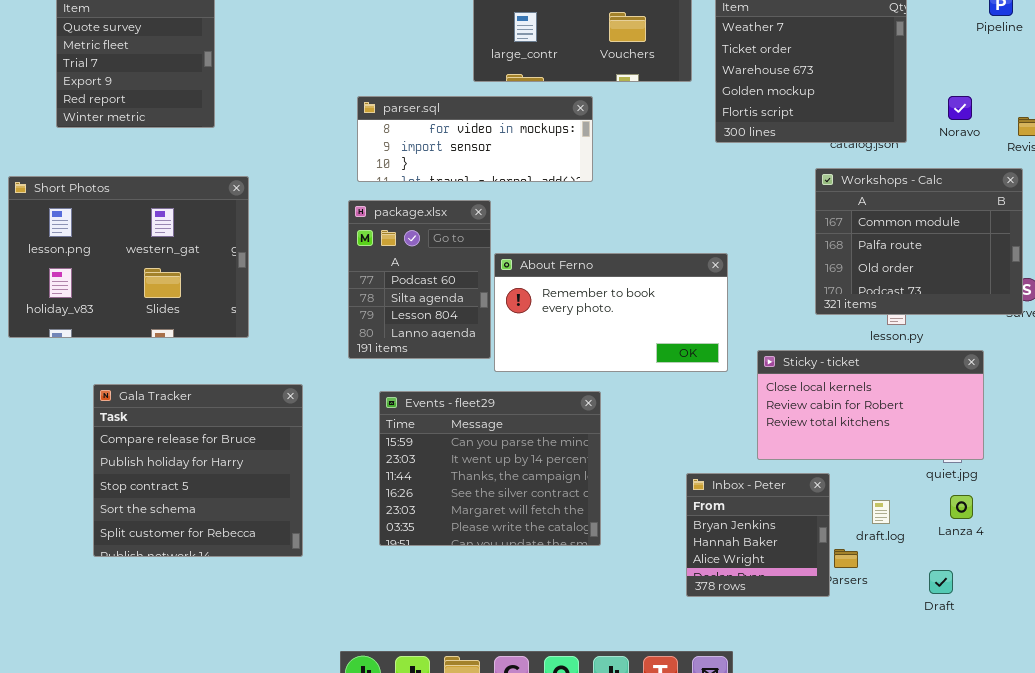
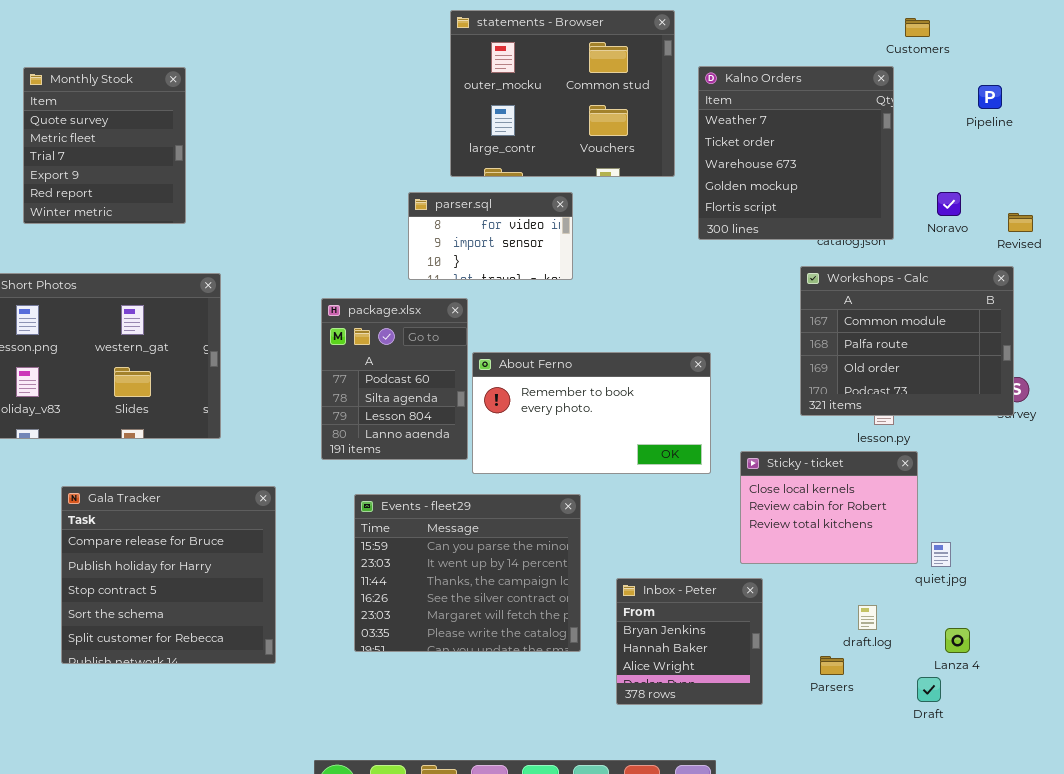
parser.sql: [357,96,593,182] -> [408,192,573,280], resized
Sticky - ticket: [757,350,984,460] -> [740,451,918,564], resized
Inbox - Peter: [686,473,830,597] -> [616,578,763,705], moved
Lanza 4: [950,495,973,519] -> [945,628,970,653], moved

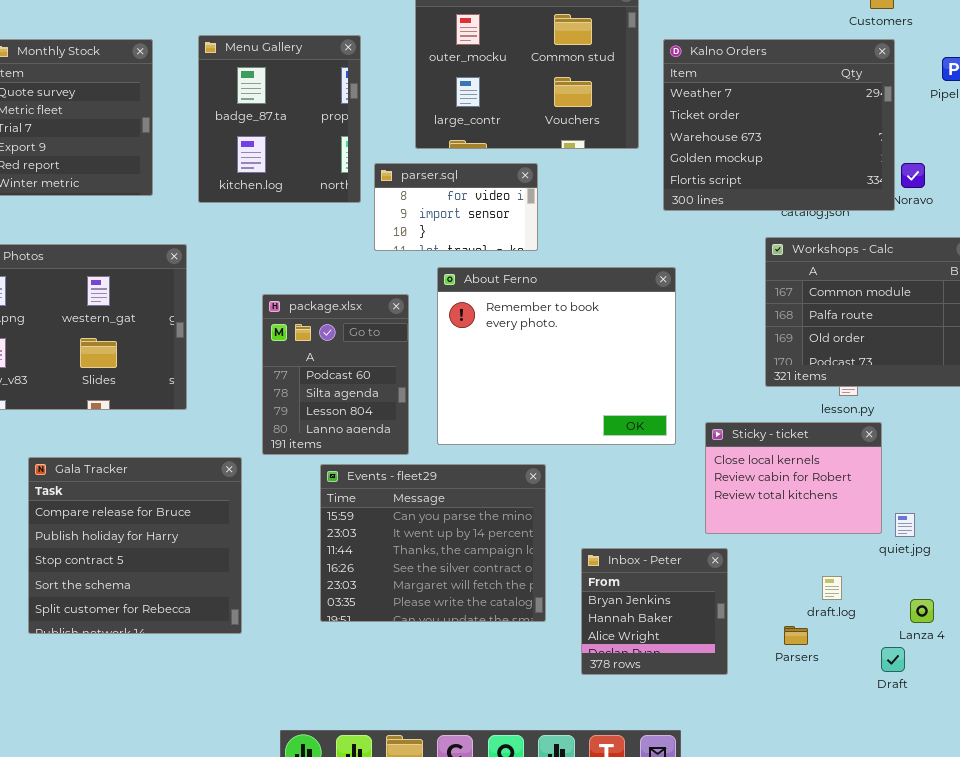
Menu Gallery: none -> [198,35,361,203], opened
Kalno Orders: [698,66,894,240] -> [663,39,895,211], resized
package.xlsx: [321,298,468,460] -> [262,294,409,455], moved
About Ferno: [472,352,711,474] -> [437,267,676,445], resized

